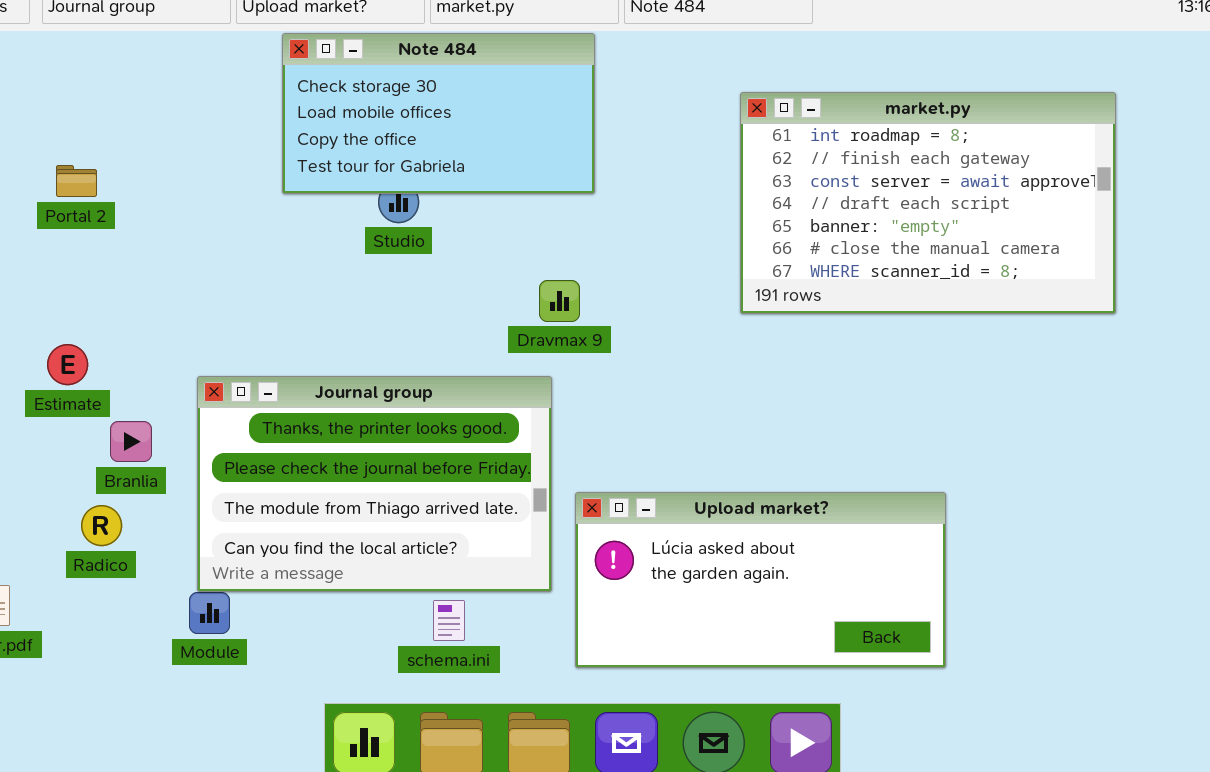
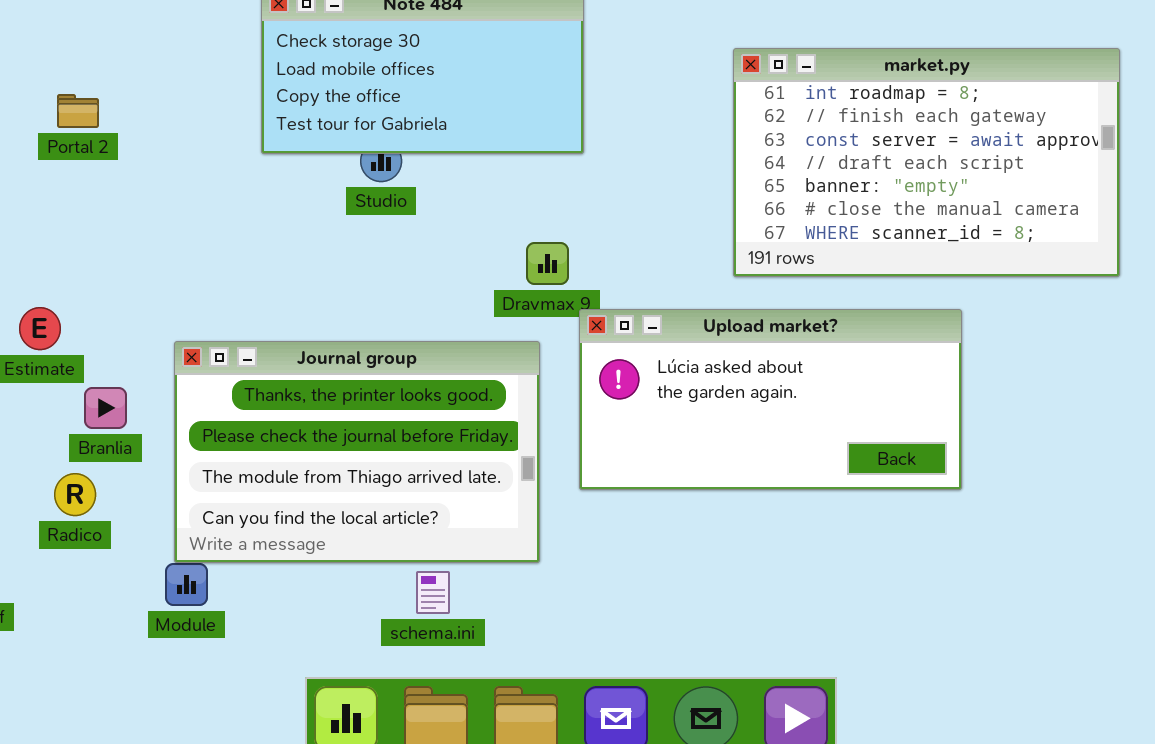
Portal 2: [56,165,97,197] -> [57,94,99,128], moved
Upload market?: [575,492,946,668] -> [579,309,962,490], moved

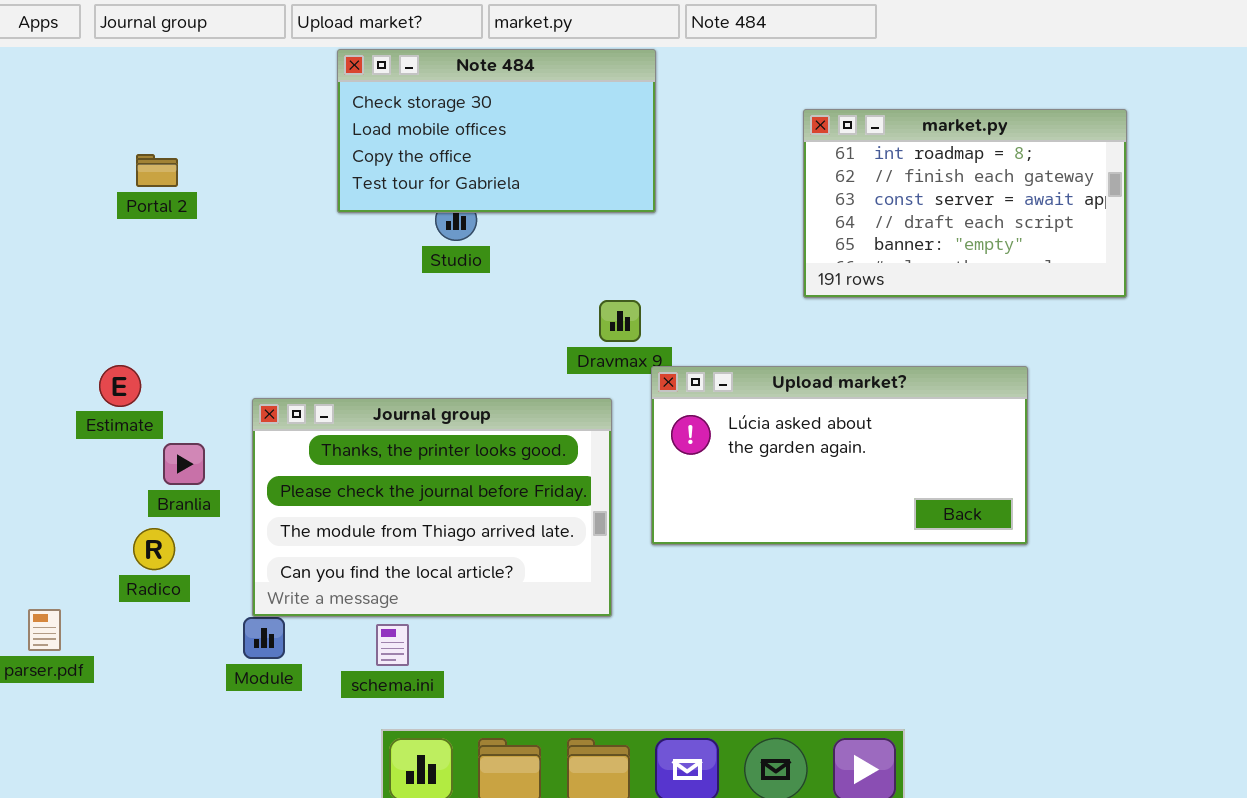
market.py: [733,48,1120,277] -> [803,109,1127,298], resized
schema.ini: [416,571,450,614] -> [376,624,409,666], moved

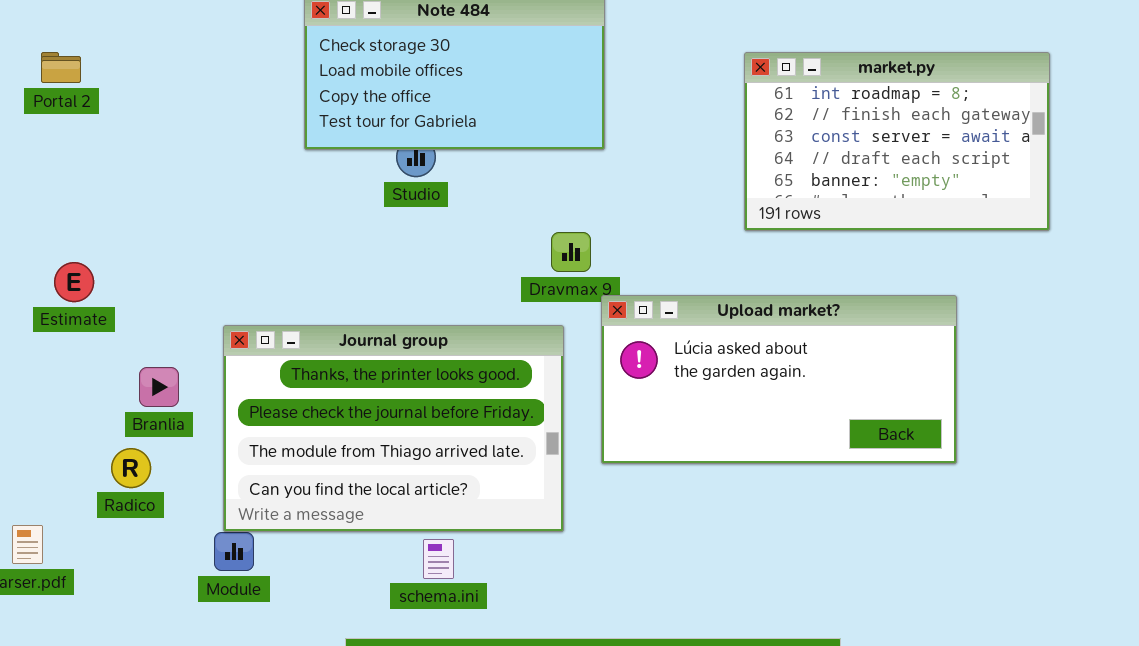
Portal 2: [136,154,178,187] -> [41,52,81,83], moved
Estimate: [99,365,141,407] -> [54,262,94,302], moved
schema.ini: [376,624,409,666] -> [423,539,454,579], moved

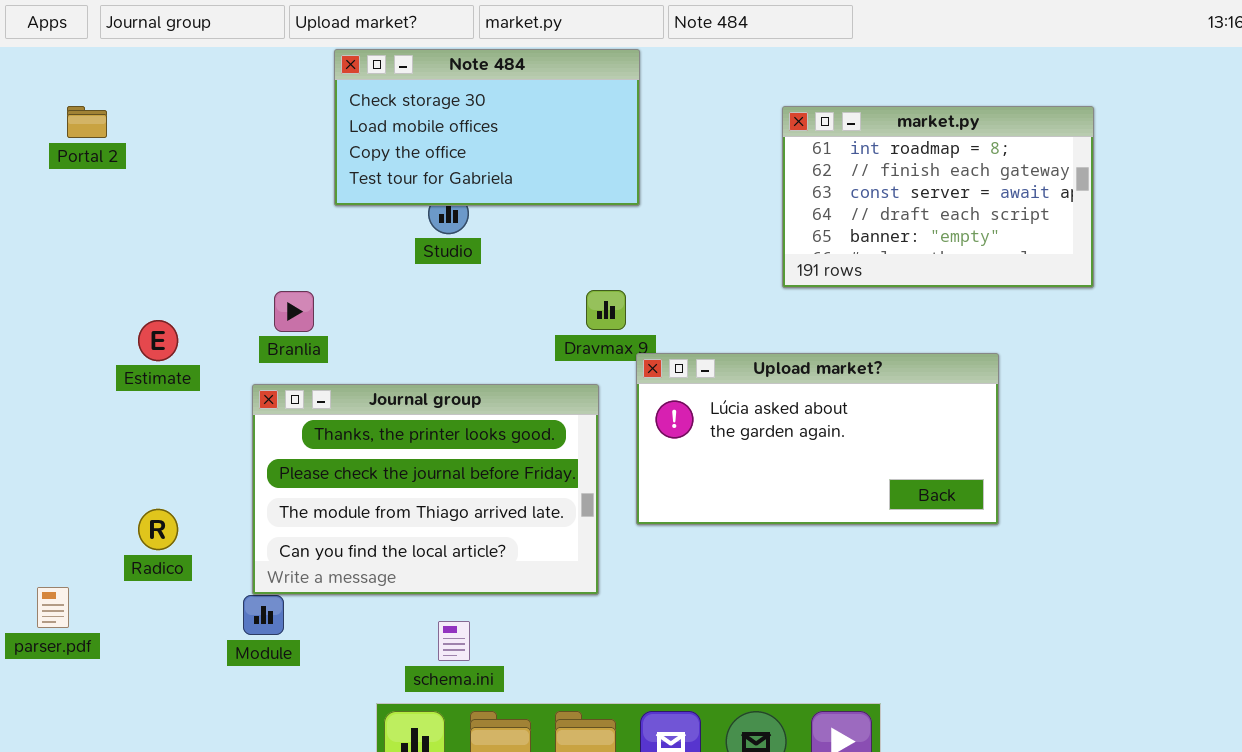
Estimate: [54,262,94,302] -> [138,320,178,361], moved
Branlia: [139,367,179,407] -> [274,291,314,332], moved
schema.ini: [423,539,454,579] -> [438,621,470,661], moved

